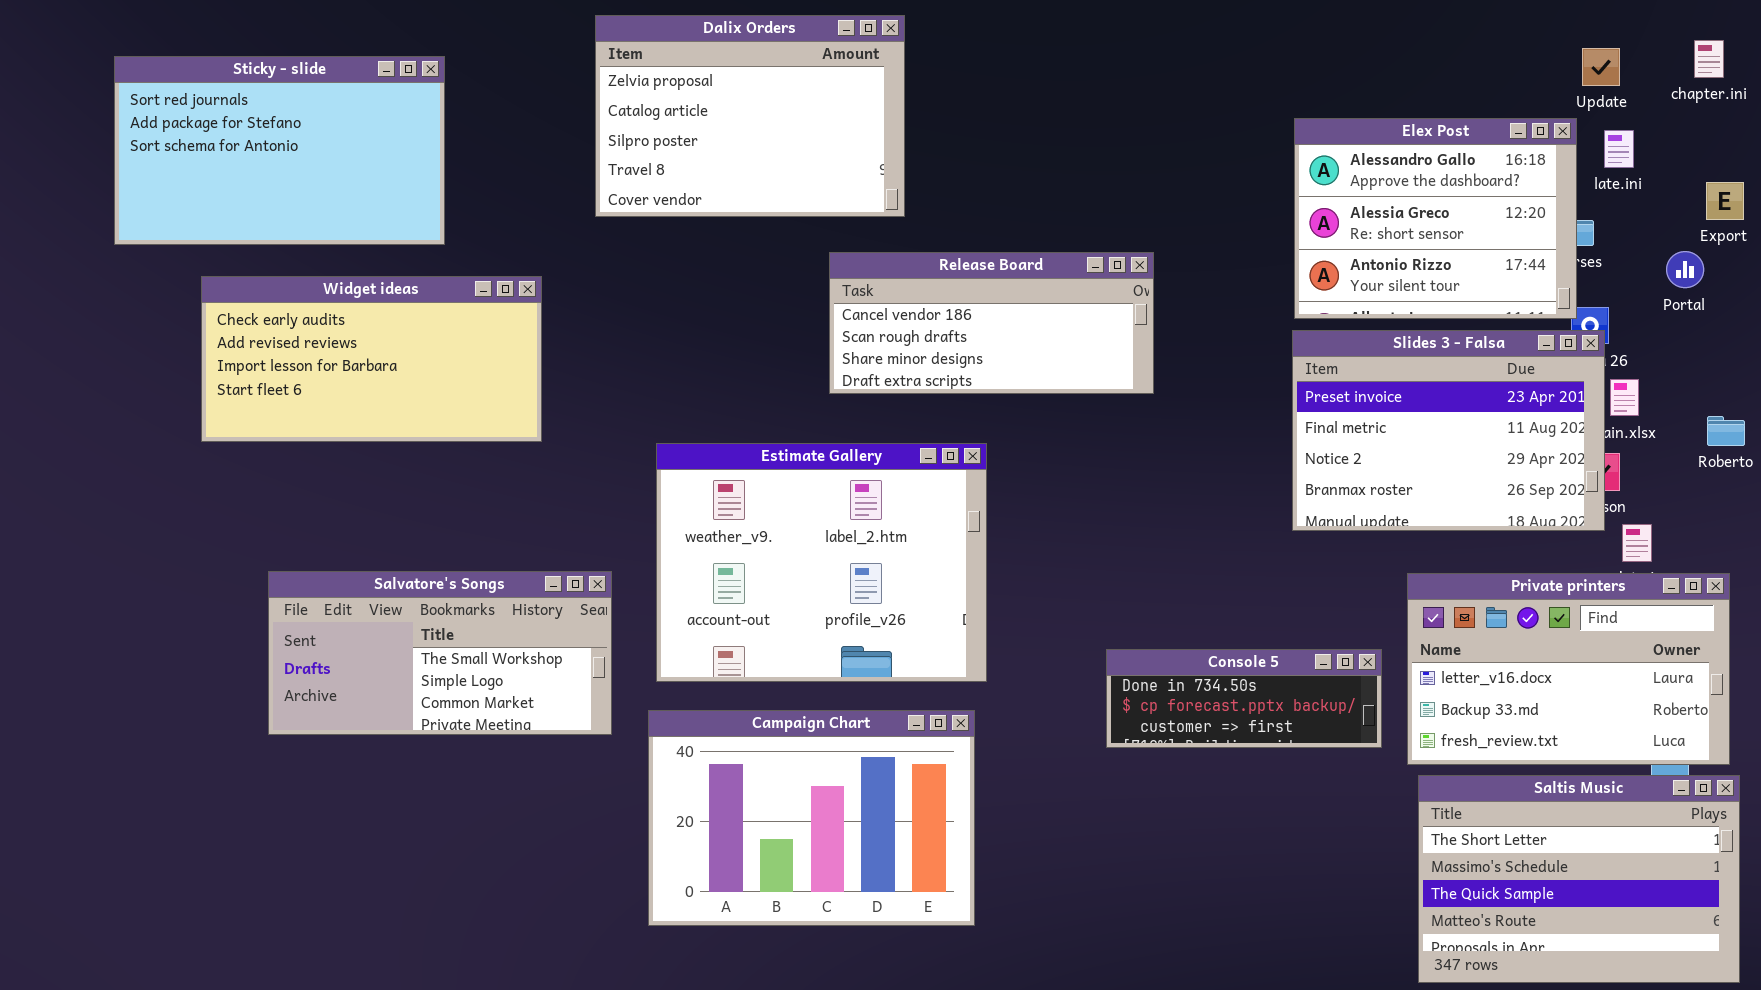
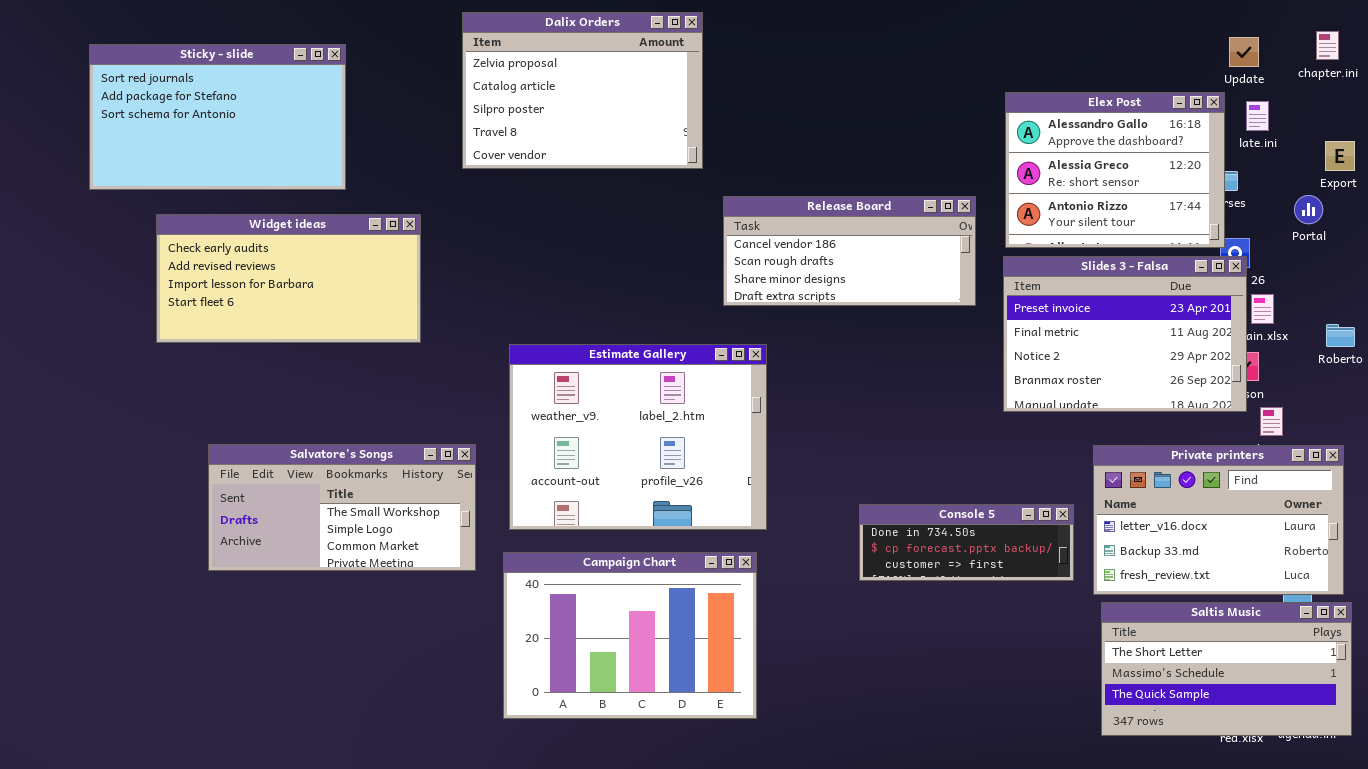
Release Board: [829,252,1154,394] -> [723,196,976,306], moved
Saltis Music: [1418,775,1740,983] -> [1101,602,1352,736], resized

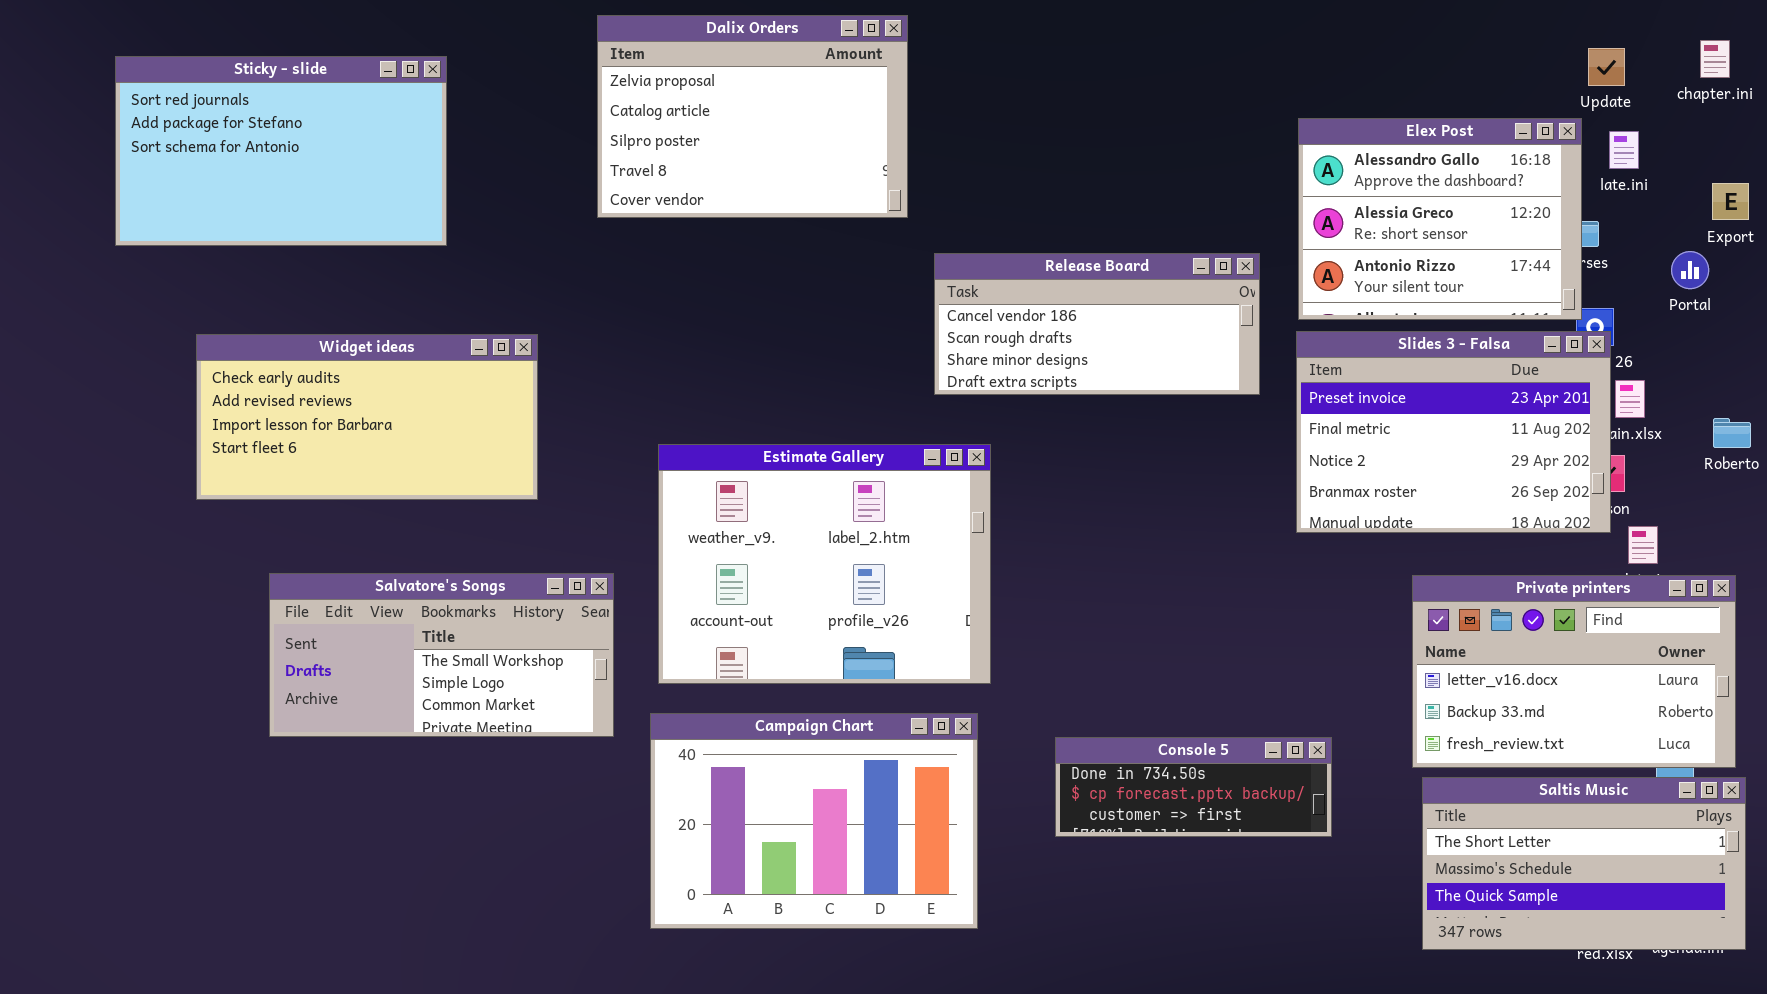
Widget ideas: [156,214,421,343] -> [196,334,538,500], moved
Console 5: [859,504,1074,581] -> [1055,737,1332,837], moved

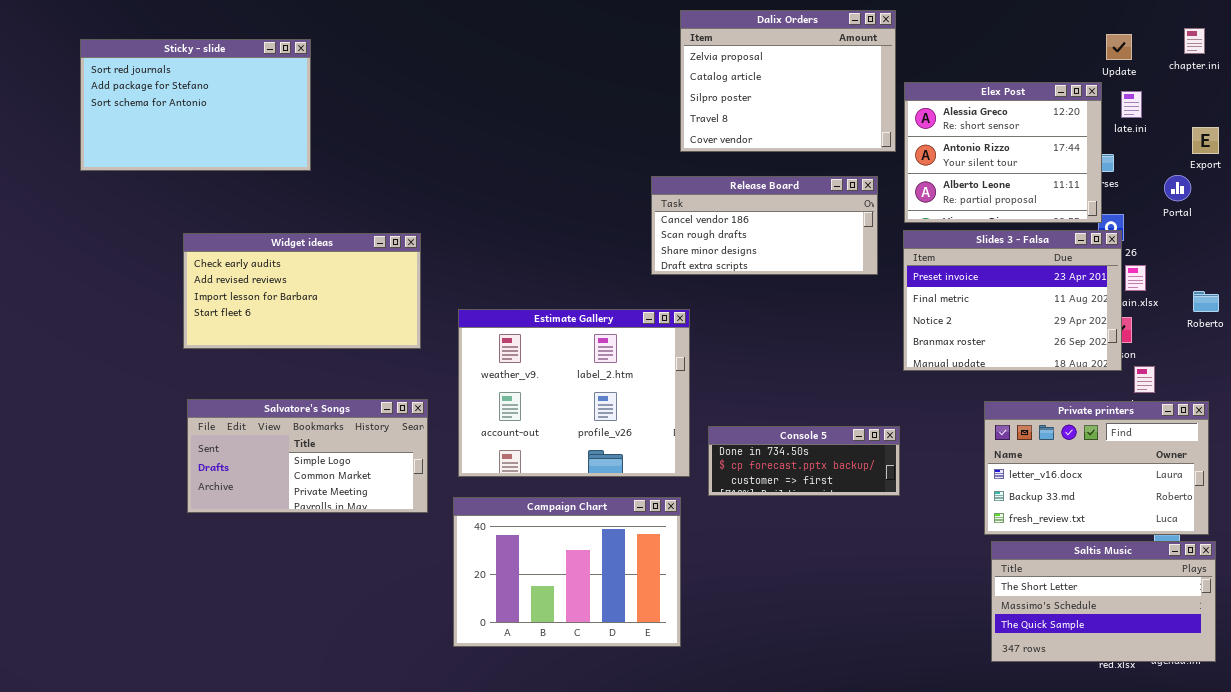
Dalix Orders: [597,15,908,218] -> [680,10,896,152], moved
Elex Post: [1298,118,1582,320] -> [904,82,1102,223], scrolled down 1 row
Widget ideas: [196,334,538,500] -> [183,233,421,349], moved
Salvatore's Songs: [269,573,614,737] -> [187,399,428,513], scrolled down 1 row
Console 5: [1055,737,1332,837] -> [708,426,900,496], moved

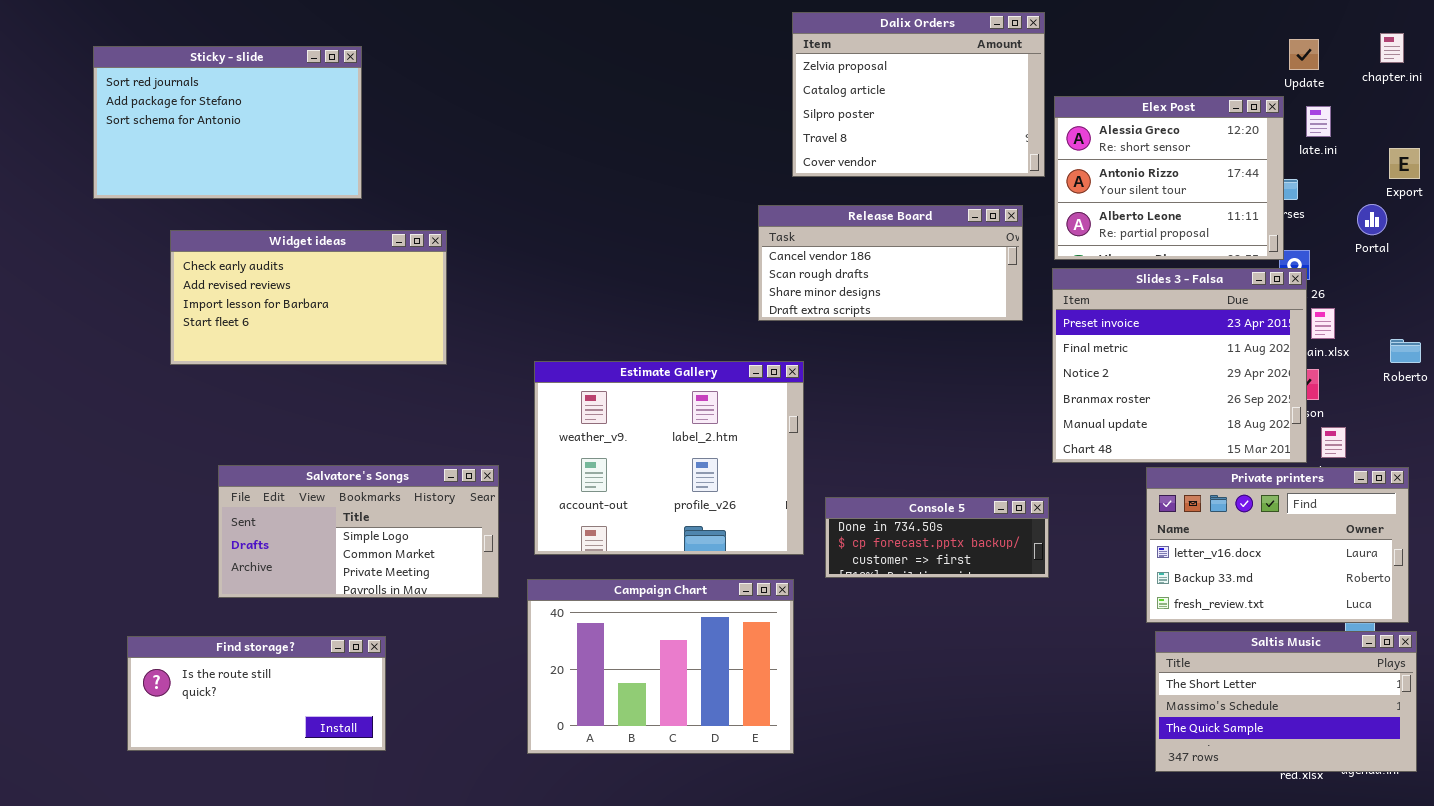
Slides 3 - Falsa: [903,230,1122,371] -> [1052,268,1307,463], resized
Widget ideas: [183,233,421,349] -> [170,230,447,365], moved
Find storage?: none -> [127,636,386,751], opened

